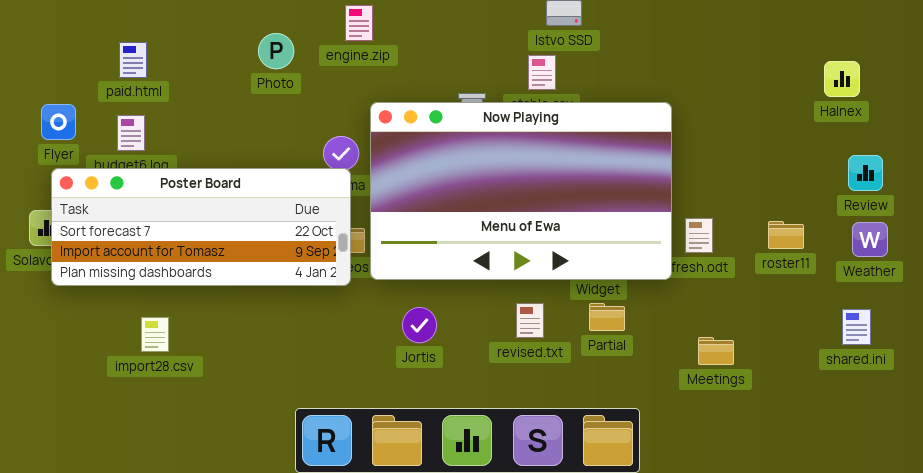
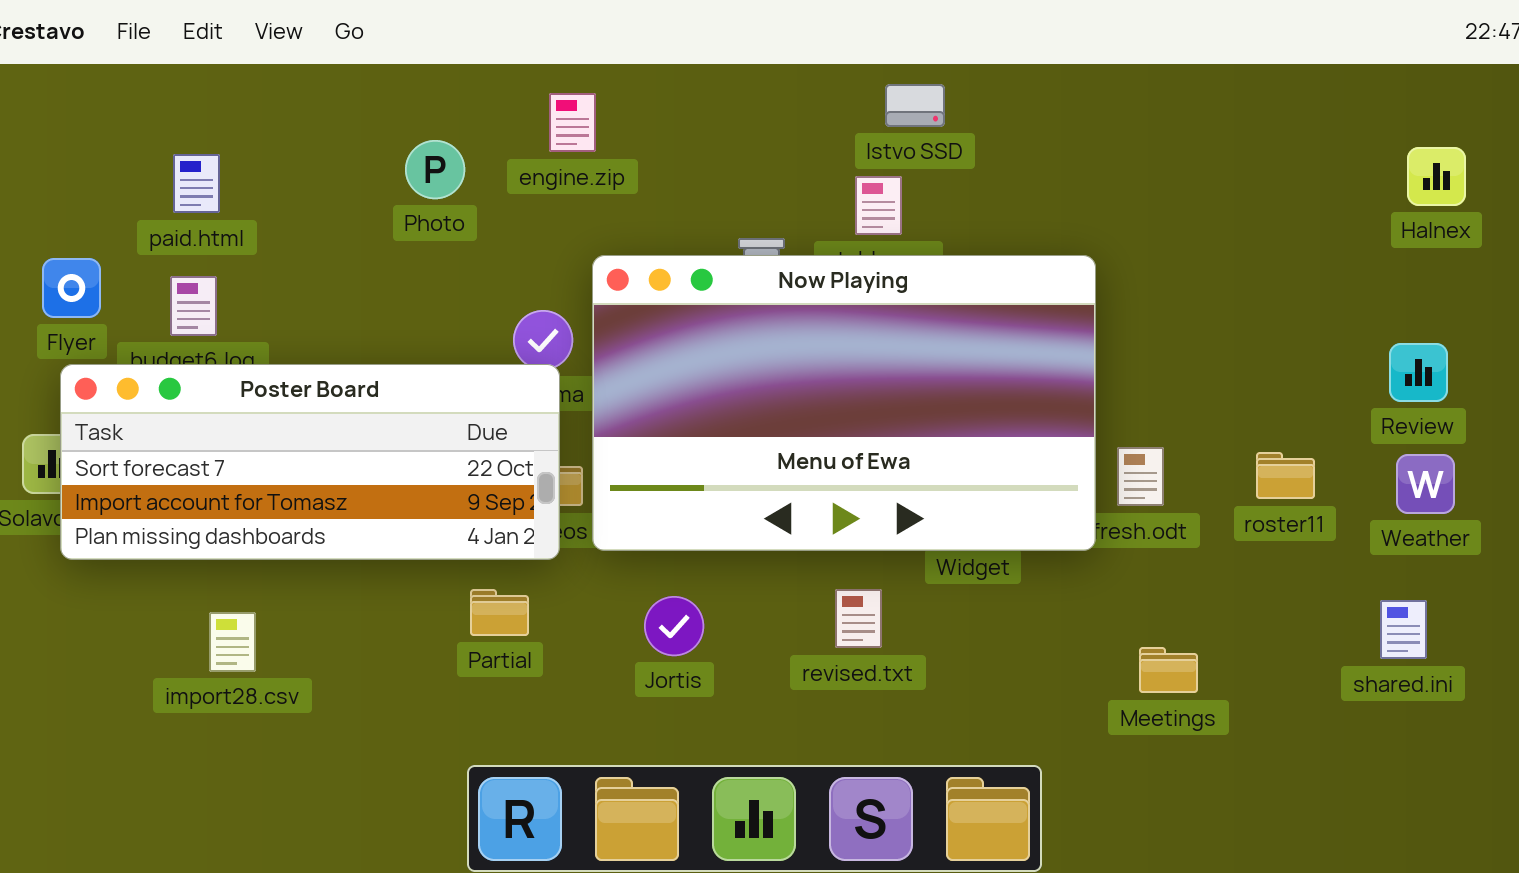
Halnex: [824,61,860,97] -> [1407,147,1466,206], moved
Partial: [589,303,625,331] -> [470,589,529,636], moved

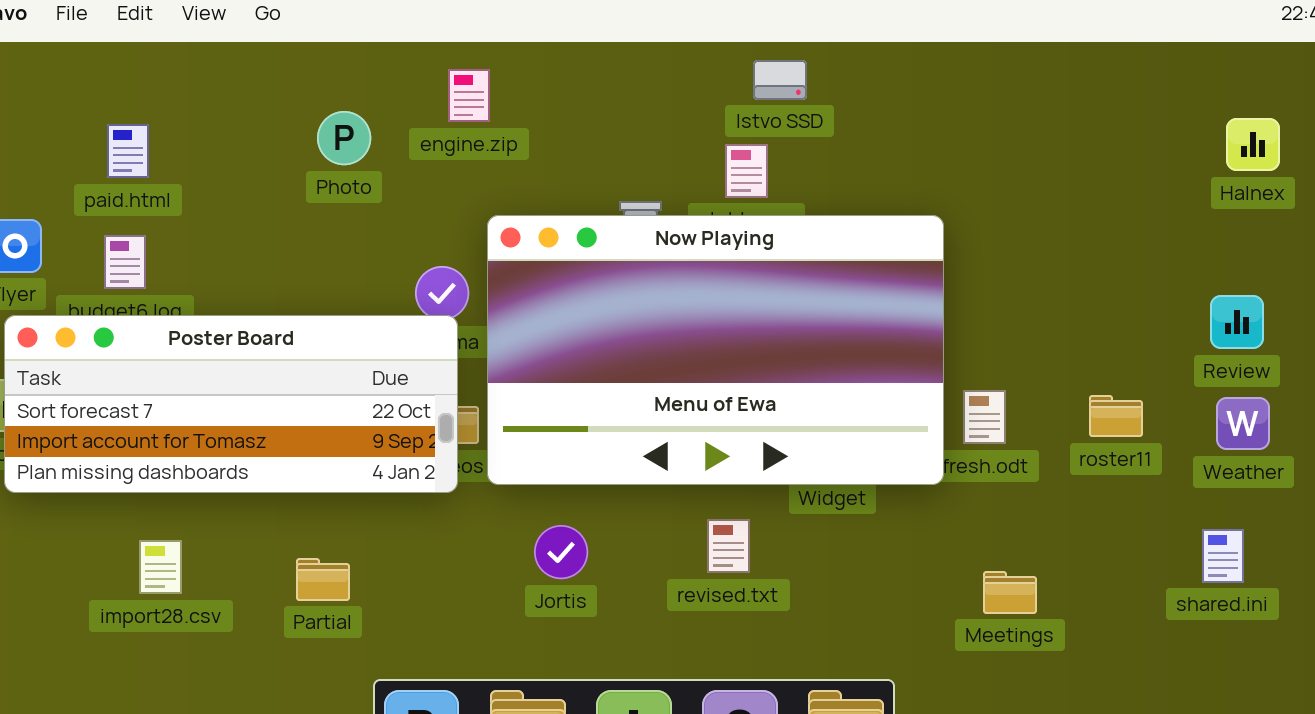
Partial: [470,589,529,636] -> [296,558,350,601], moved

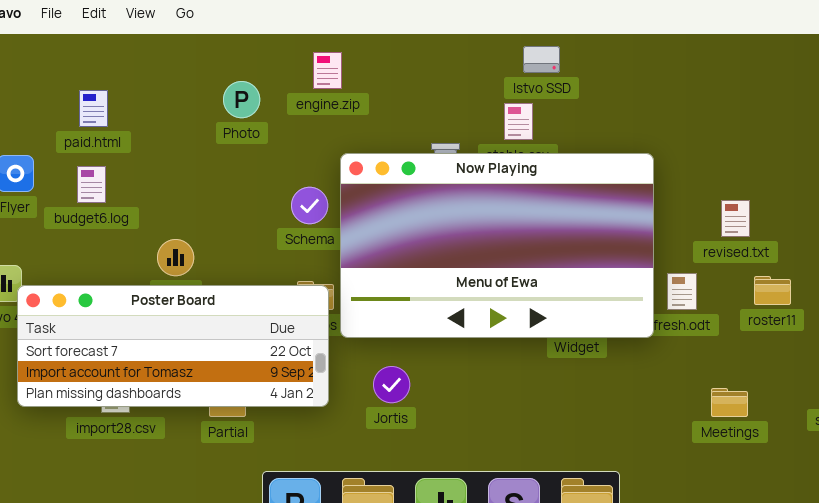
Poster Board: [4,315,458,493] -> [17,285,329,407], moved
revised.txt: [707,519,750,573] -> [721,200,750,237], moved
Meetings: [983,571,1037,614] -> [711,388,748,417], moved

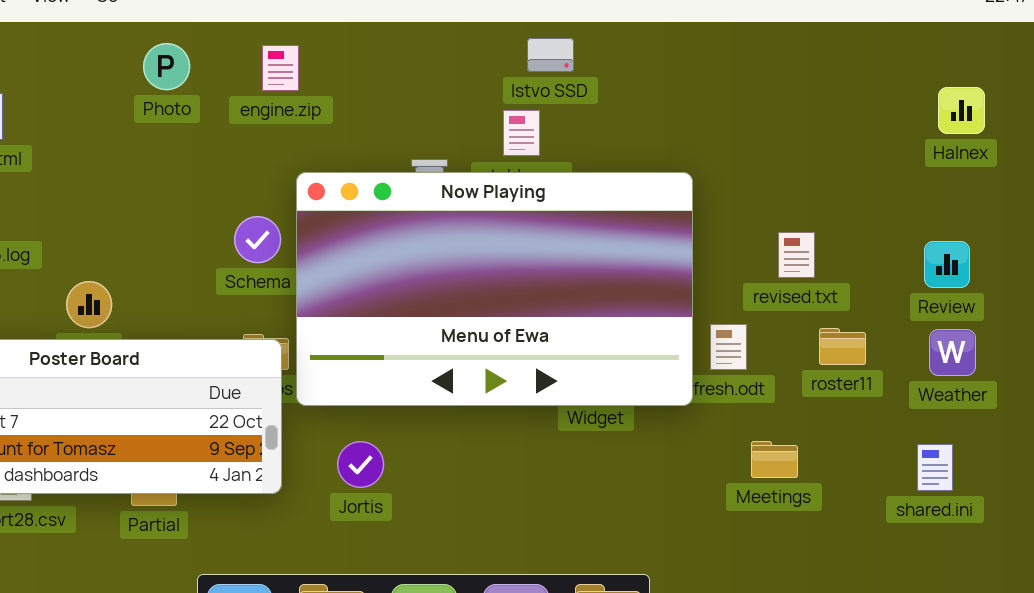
Photo: [223,81,260,118] -> [143,43,190,90], moved
Meetings: [711,388,748,417] -> [751,441,798,478], moved

